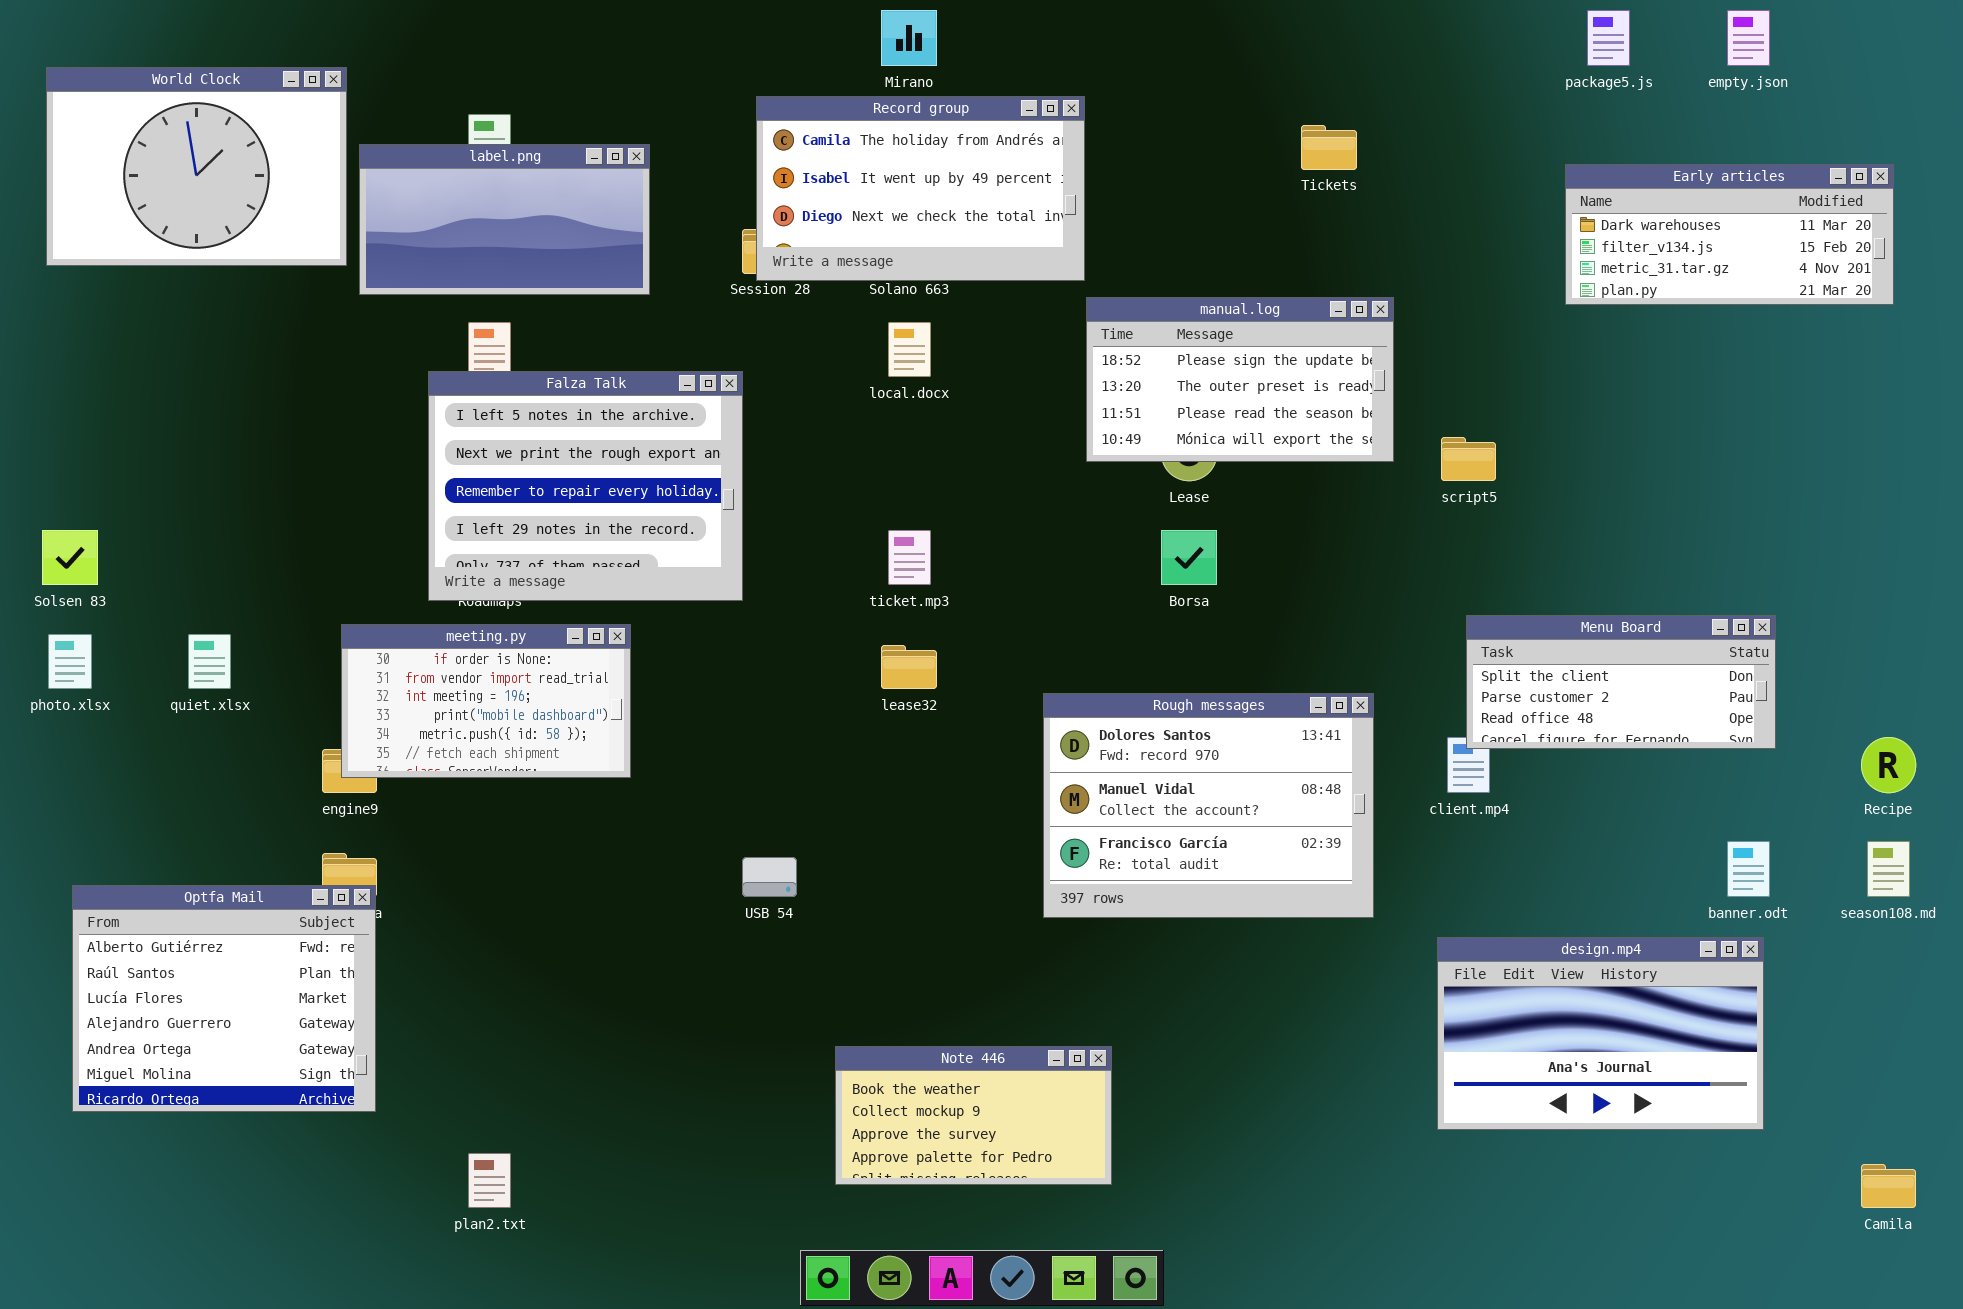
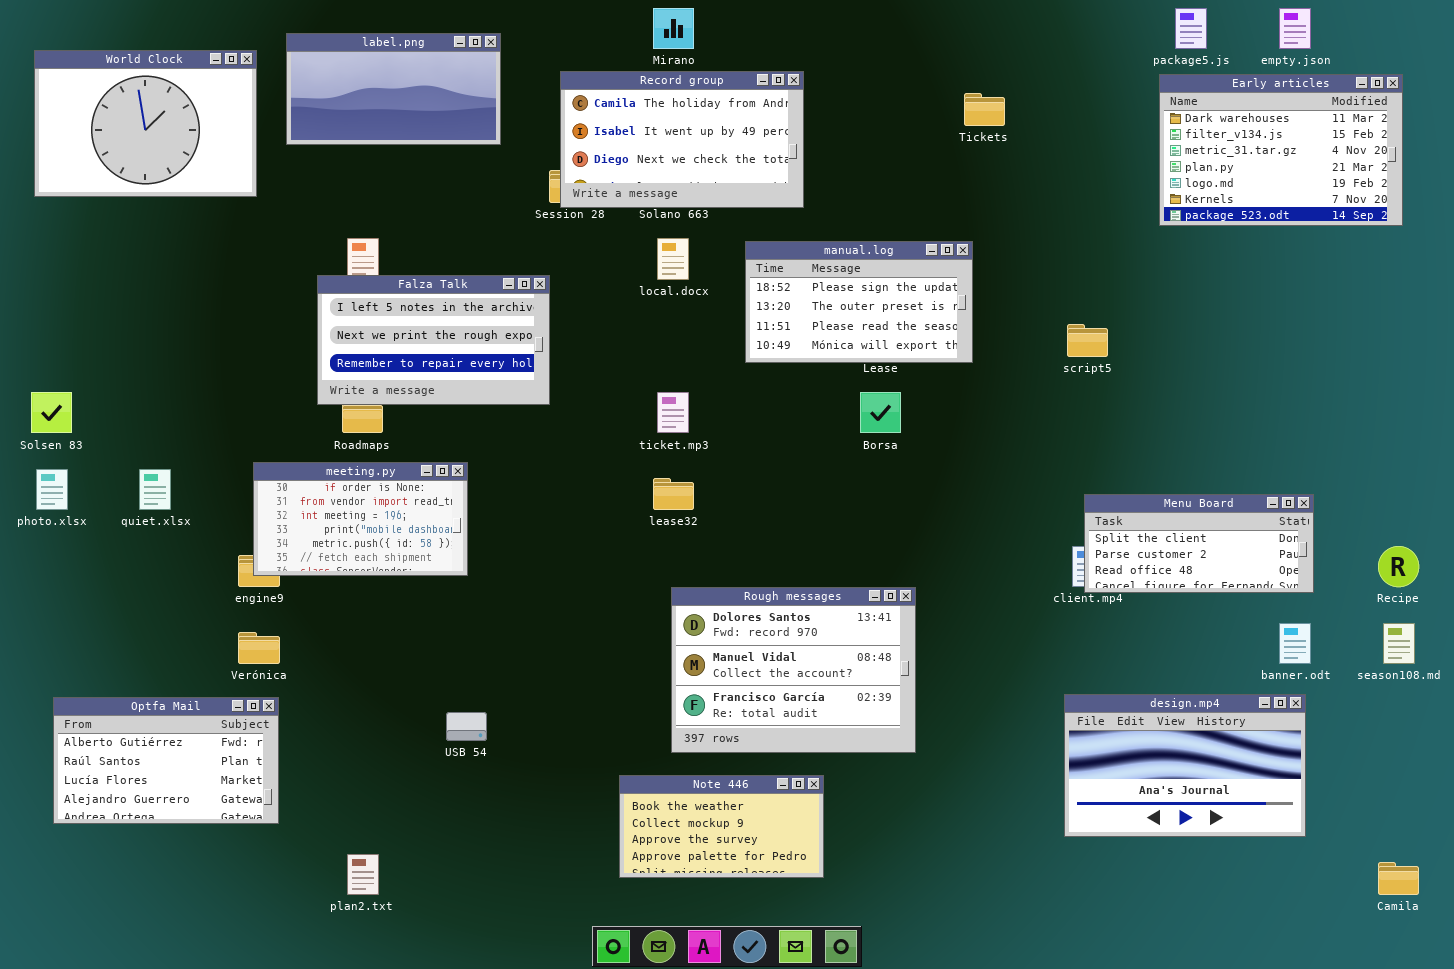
label.png: [359,144,650,295] -> [286,33,501,145], moved
Early articles: [1565,164,1894,305] -> [1159,74,1403,226], resized
manual.log: [1086,297,1394,462] -> [745,241,973,363], moved
Falza Talk: [428,371,743,601] -> [317,275,550,405], resized
Menu Board: [1466,615,1776,749] -> [1084,494,1314,593], moved
Rough messages: [1043,693,1374,918] -> [671,587,916,753], moved
USB 54: [742,857,797,897] -> [446,712,487,741], moved
Optfa Mail: [72,885,376,1112] -> [53,697,279,824], resized

